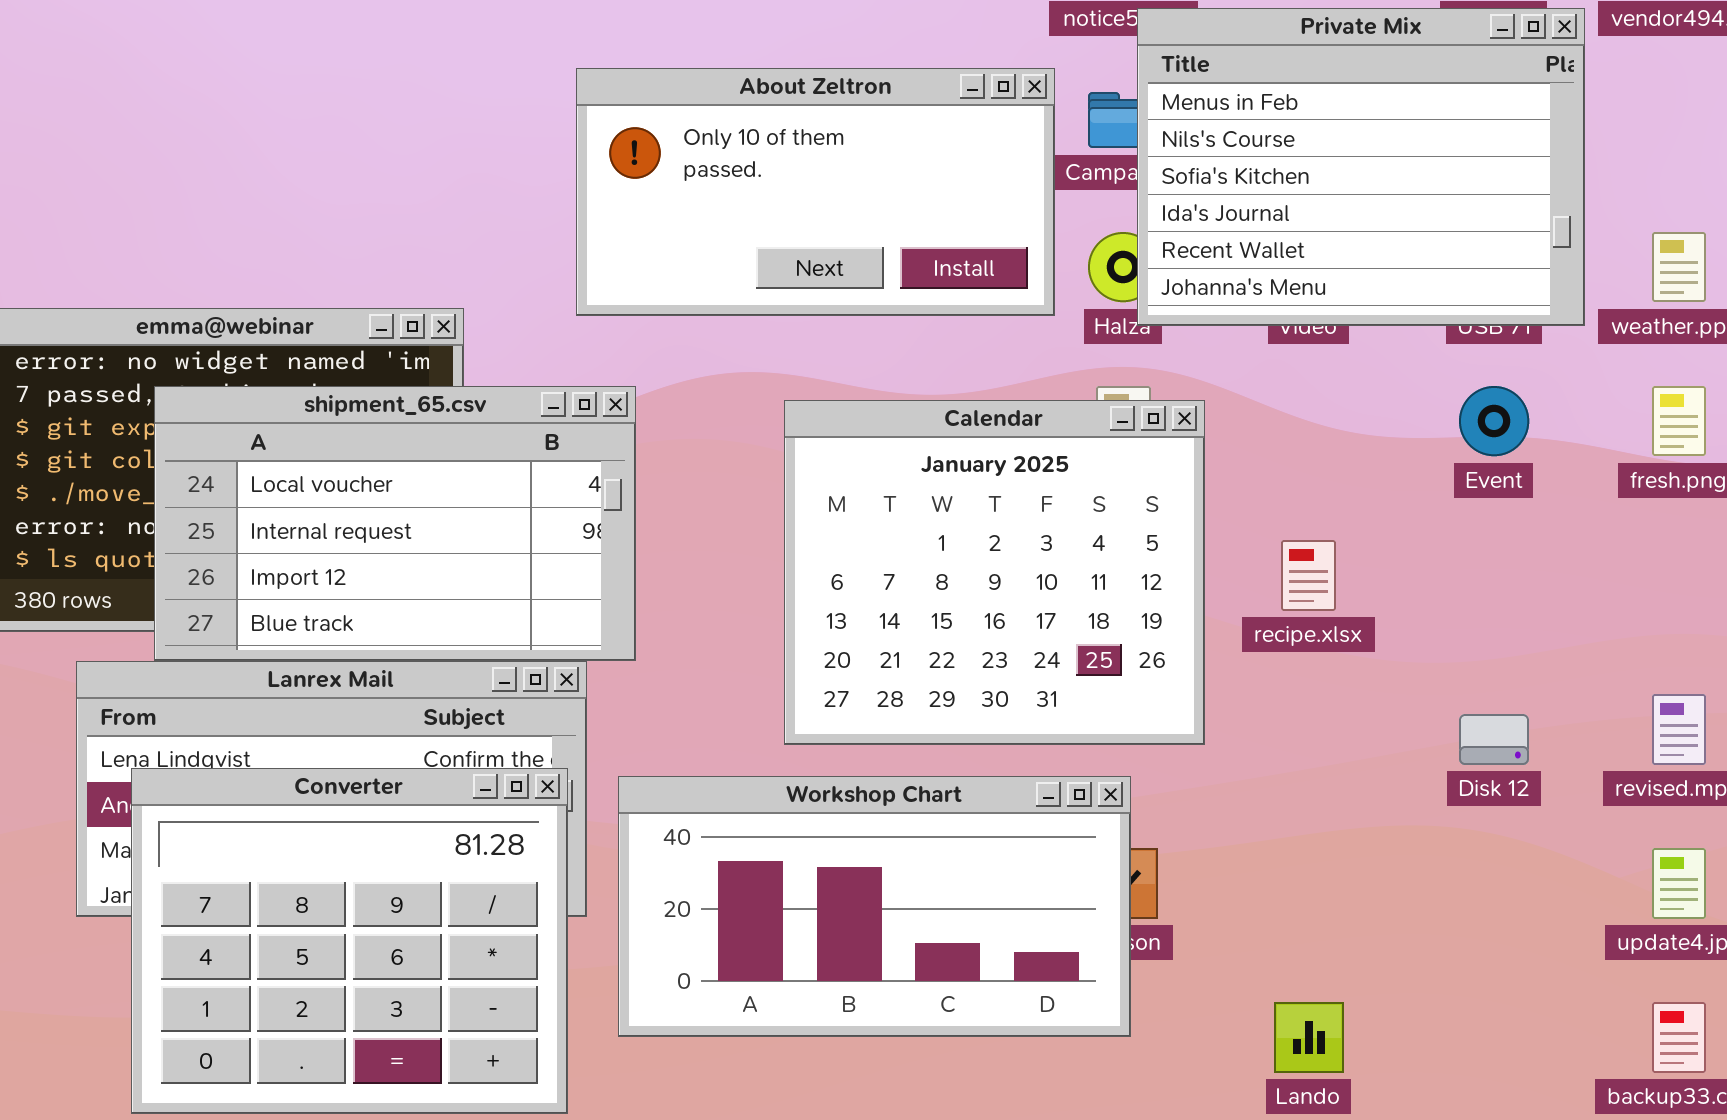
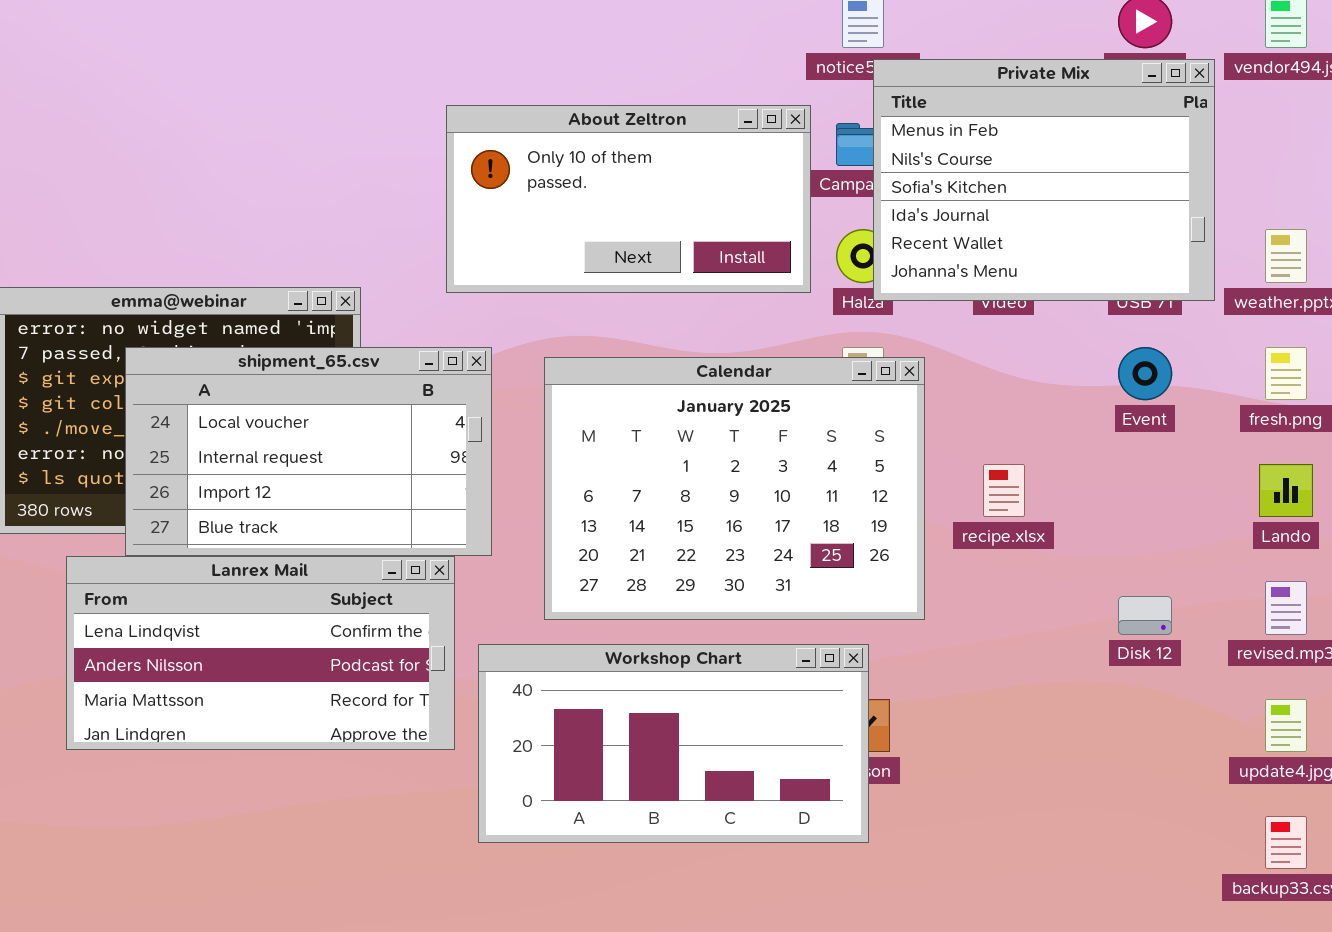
Calendar: [784,400,1205,745] -> [544,357,925,620], resized
Converter: [131,768,568,1114] -> none, closed
Lando: [1274,1002,1344,1073] -> [1259,464,1313,517], moved

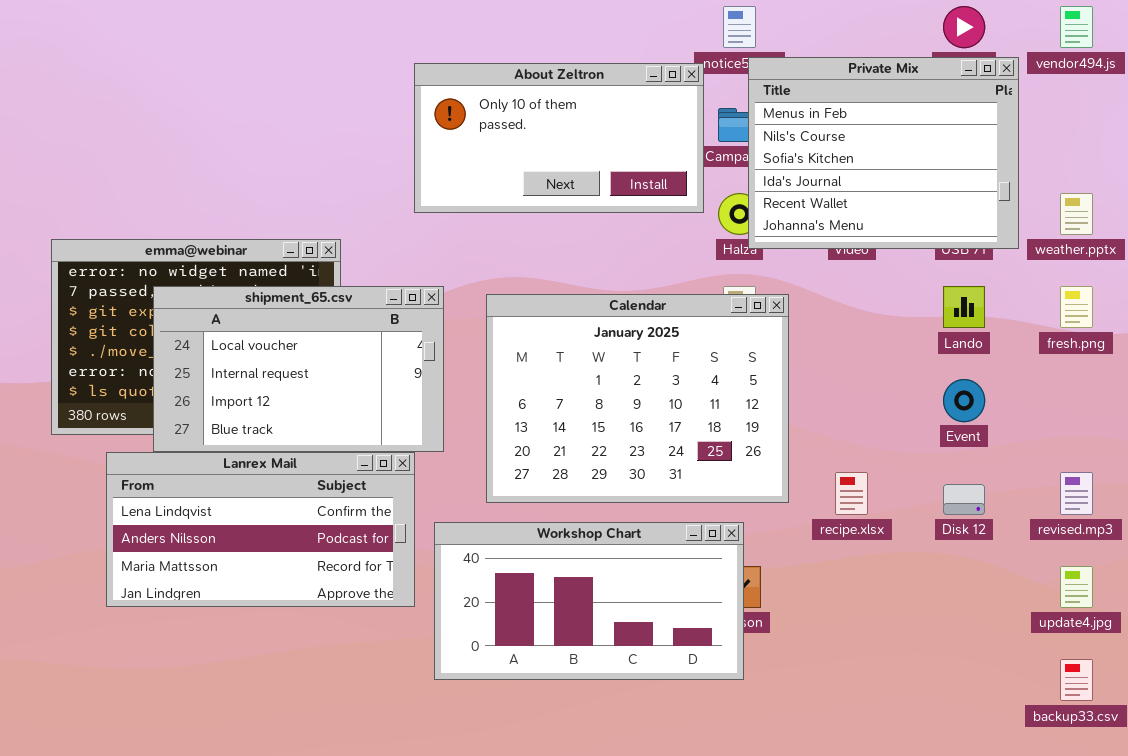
About Zeltron: [446,105,811,293] -> [414,63,704,213], moved
Event: [1118,347,1172,400] -> [943,379,985,422], moved
recipe.xlsx: [983,464,1025,517] -> [835,472,868,515], moved
Lando: [1259,464,1313,517] -> [943,286,985,328], moved

